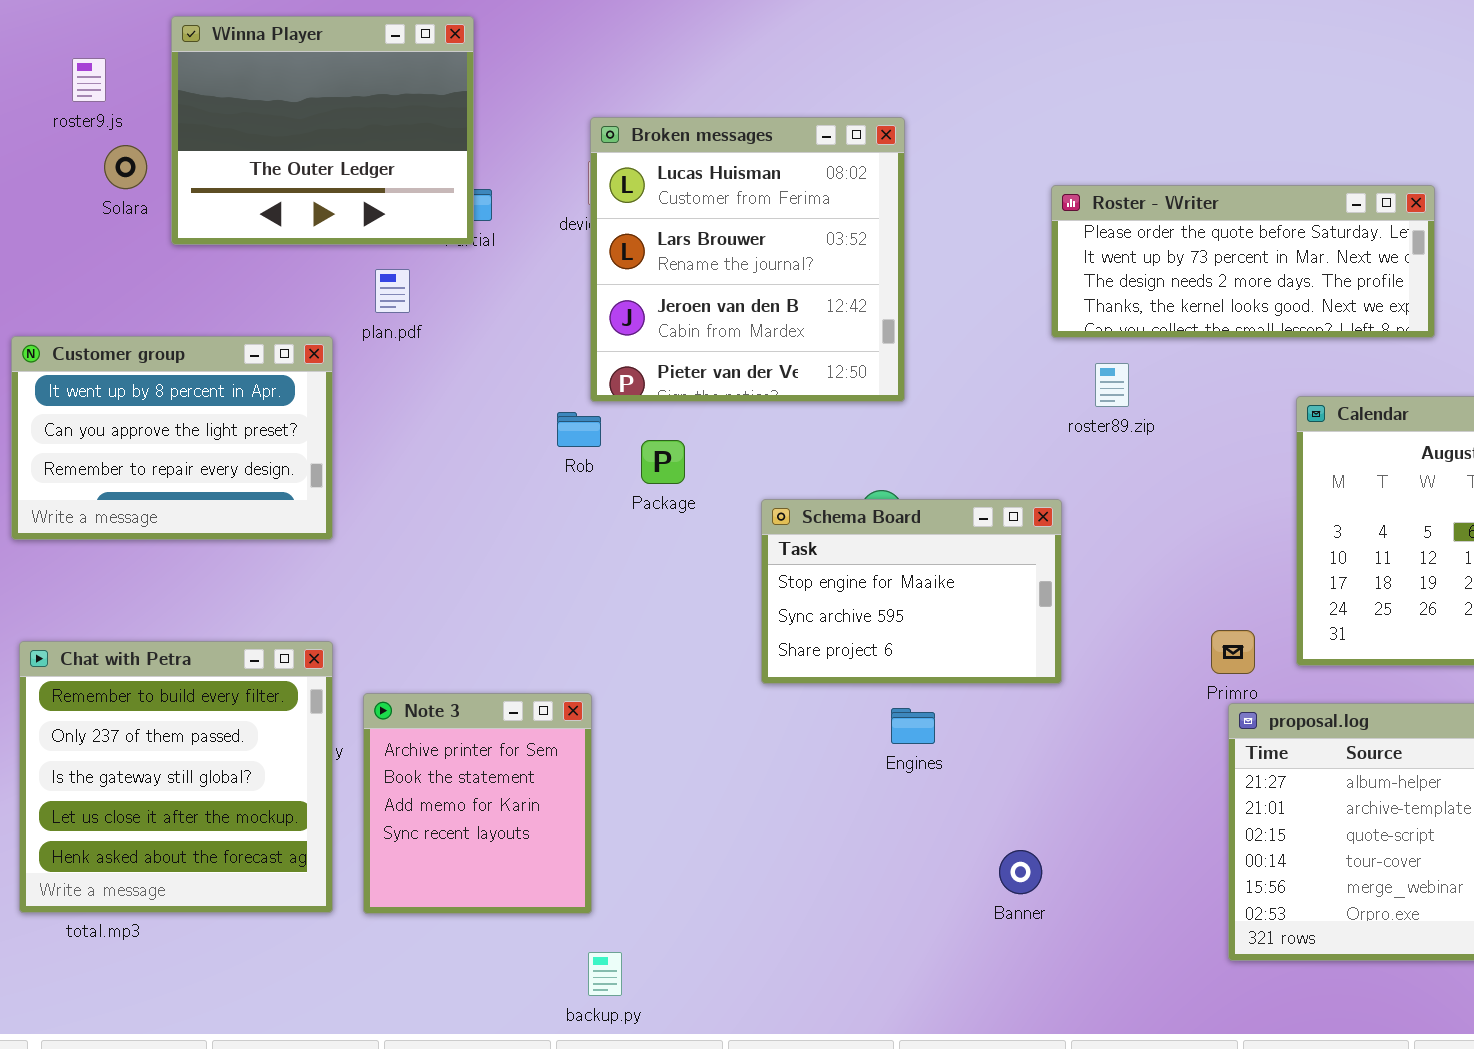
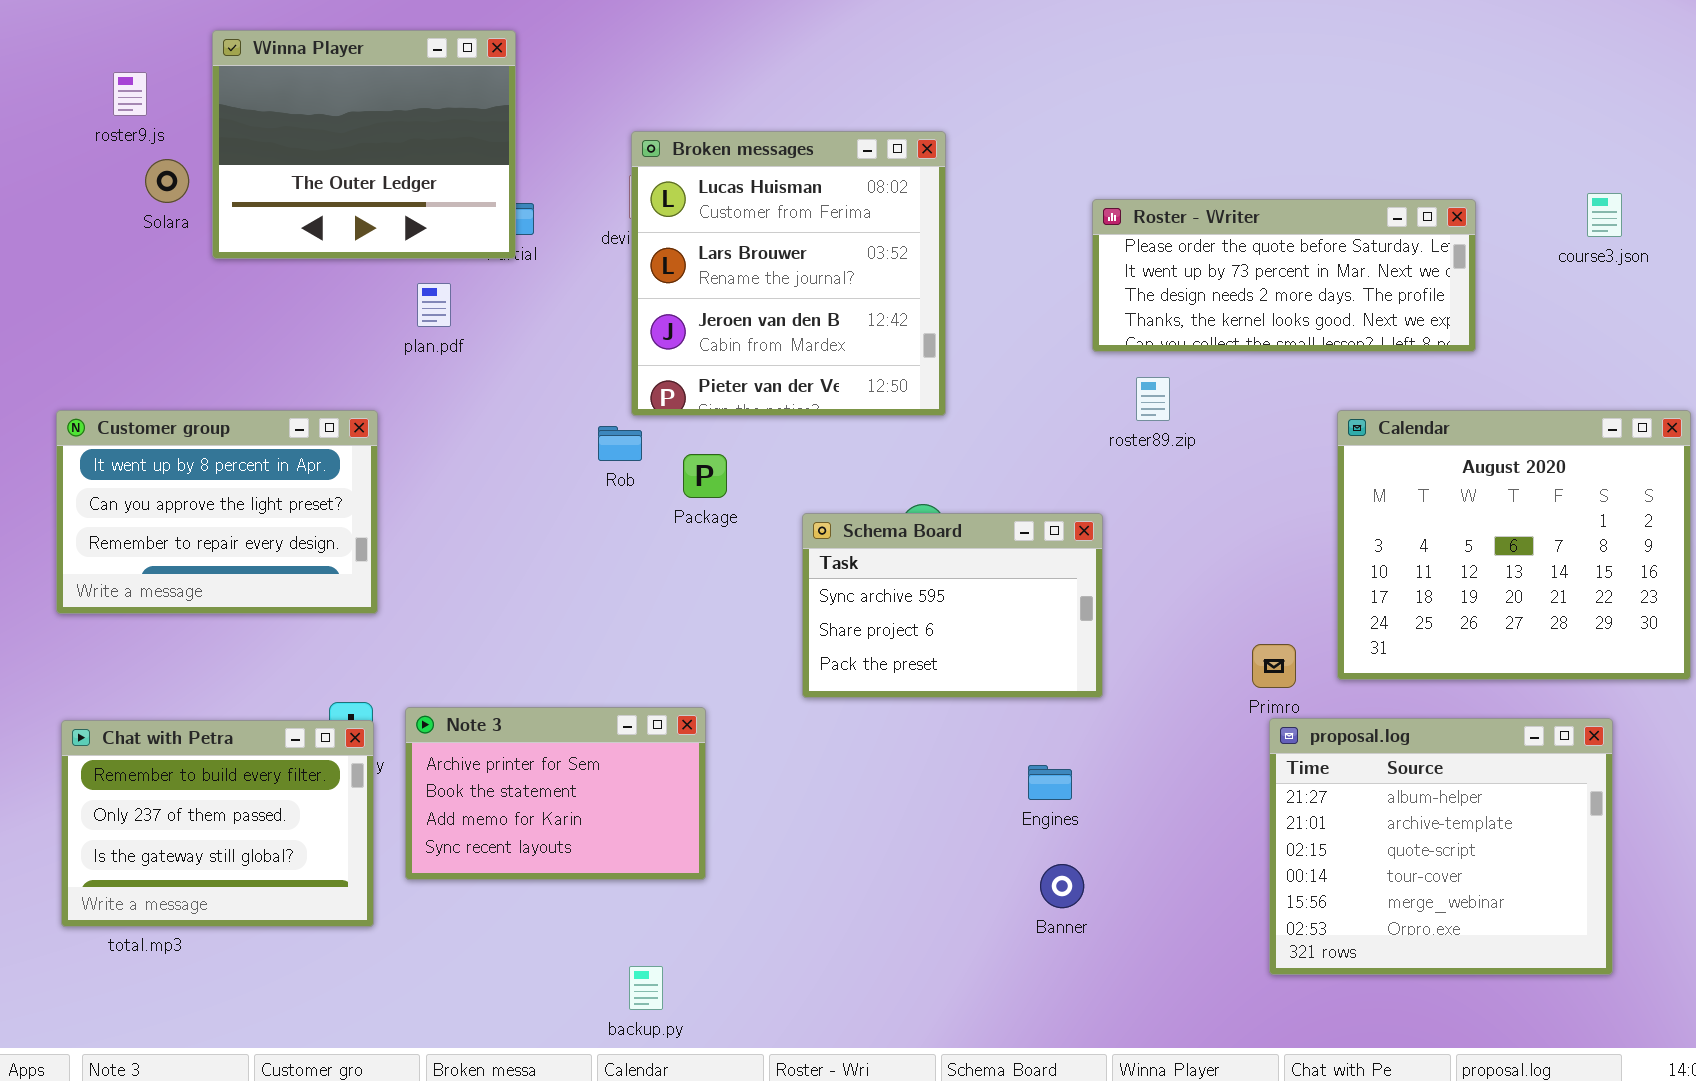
Customer group: [11,336,333,540] -> [56,410,378,614], moved
Schema Board: [761,499,1062,684] -> [802,513,1103,698], scrolled down 1 row
Chat with Petra: [19,641,333,913] -> [61,720,374,927], resized
Note 3: [363,693,592,914] -> [405,707,706,880], resized
Engines: [891,708,935,744] -> [1028,765,1072,800], moved

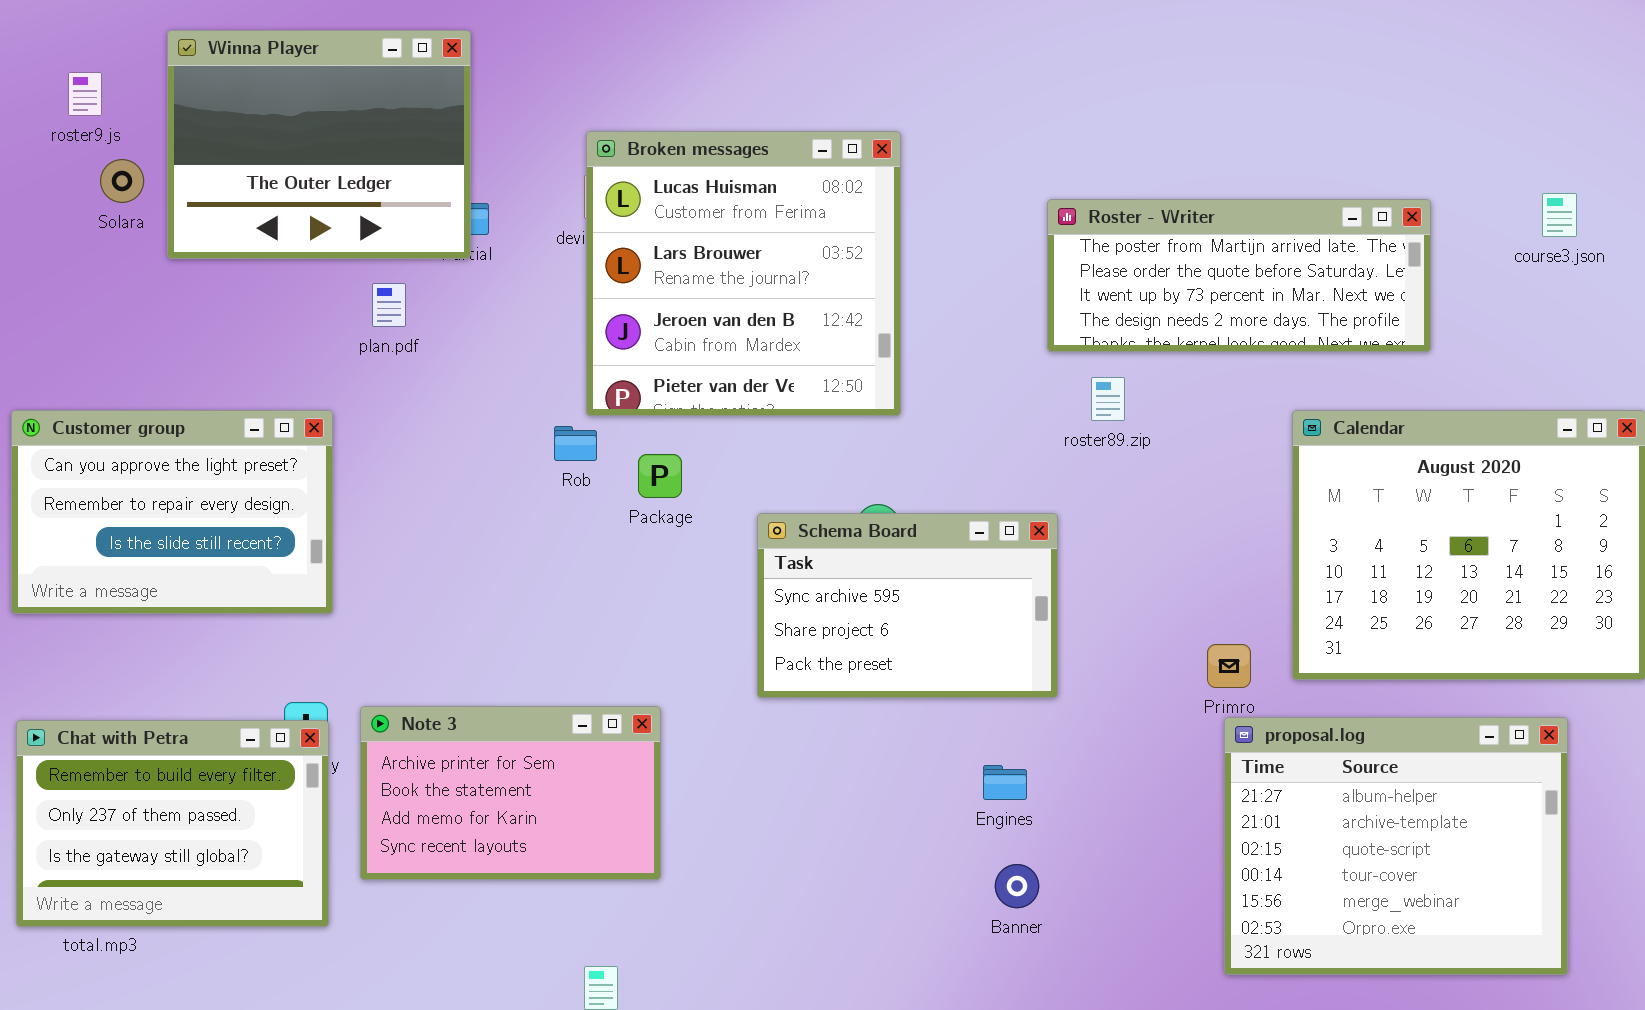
Roster - Writer: [1092,199,1476,352] -> [1047,199,1431,352], scrolled up 1 row
Customer group: [56,410,378,614] -> [11,410,333,614], scrolled down 1 row

